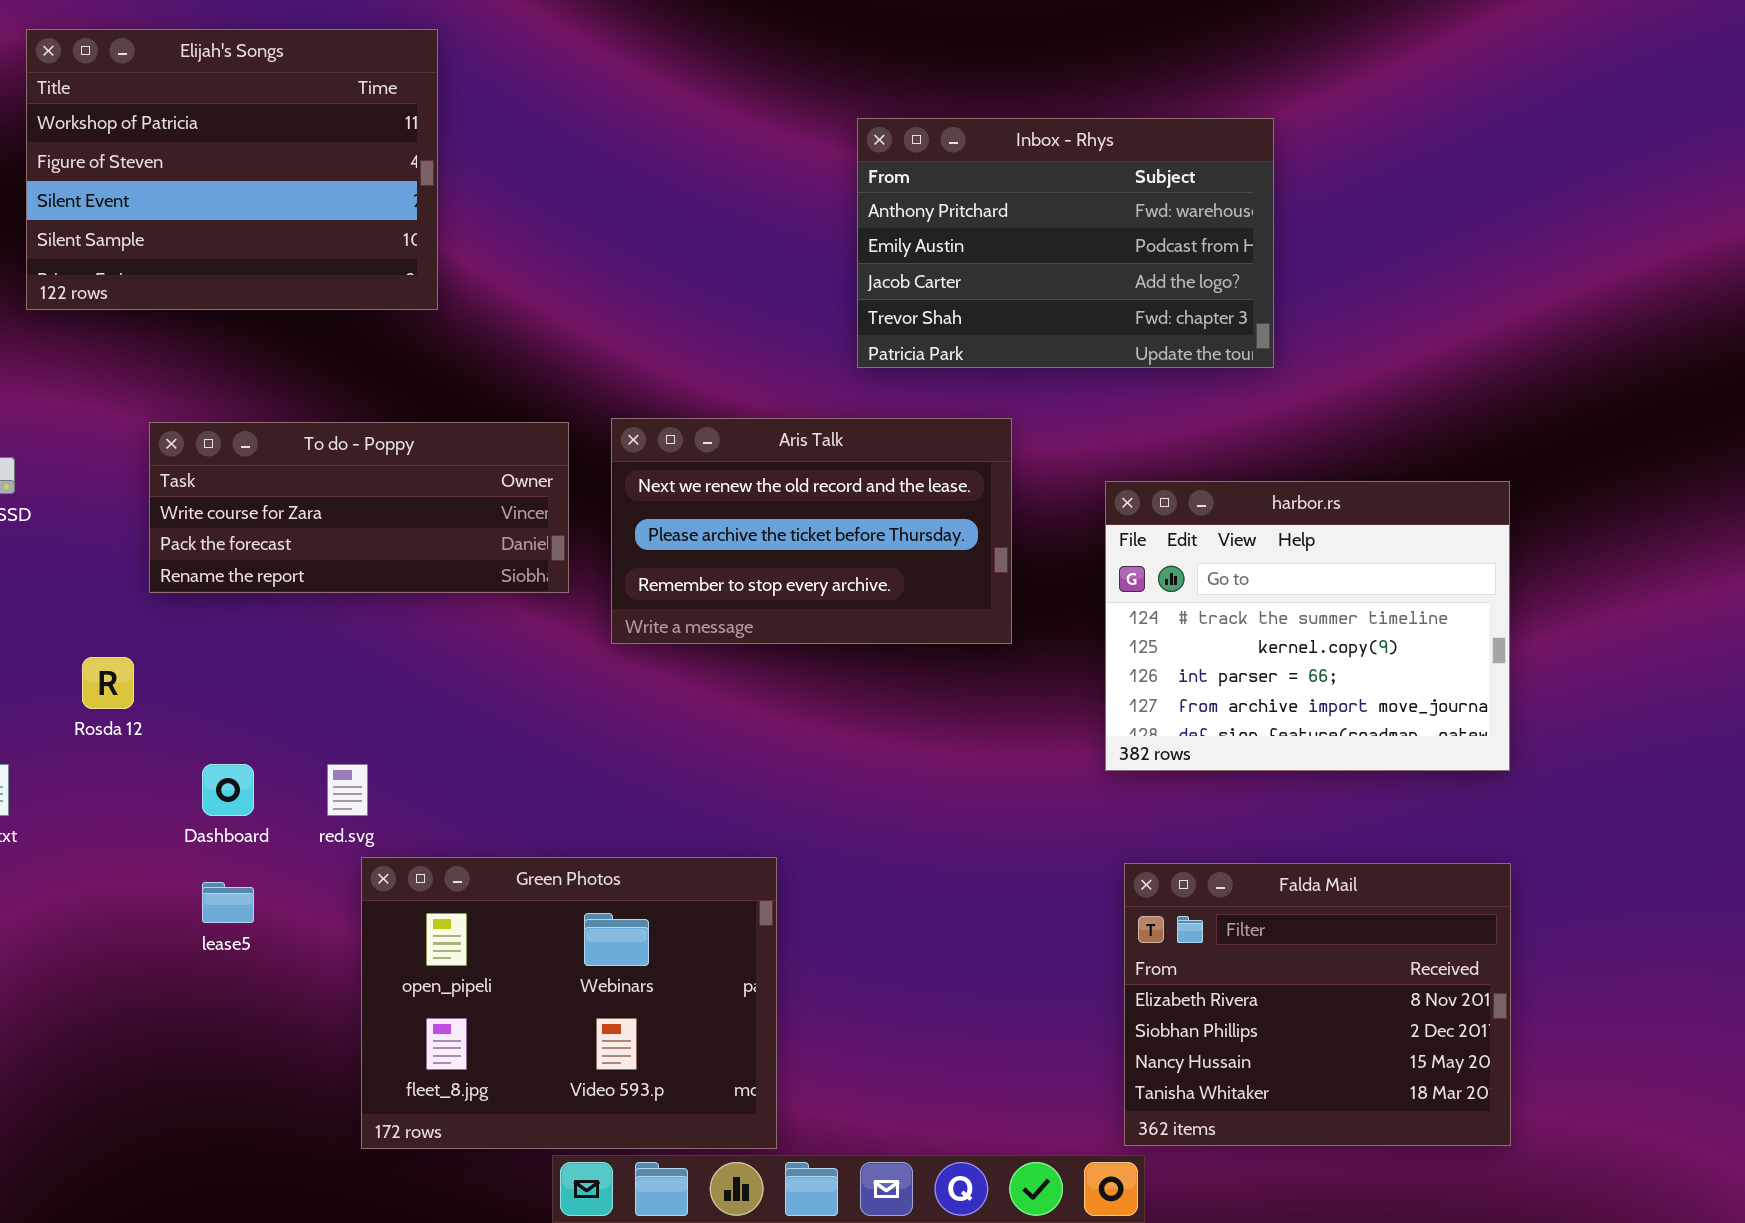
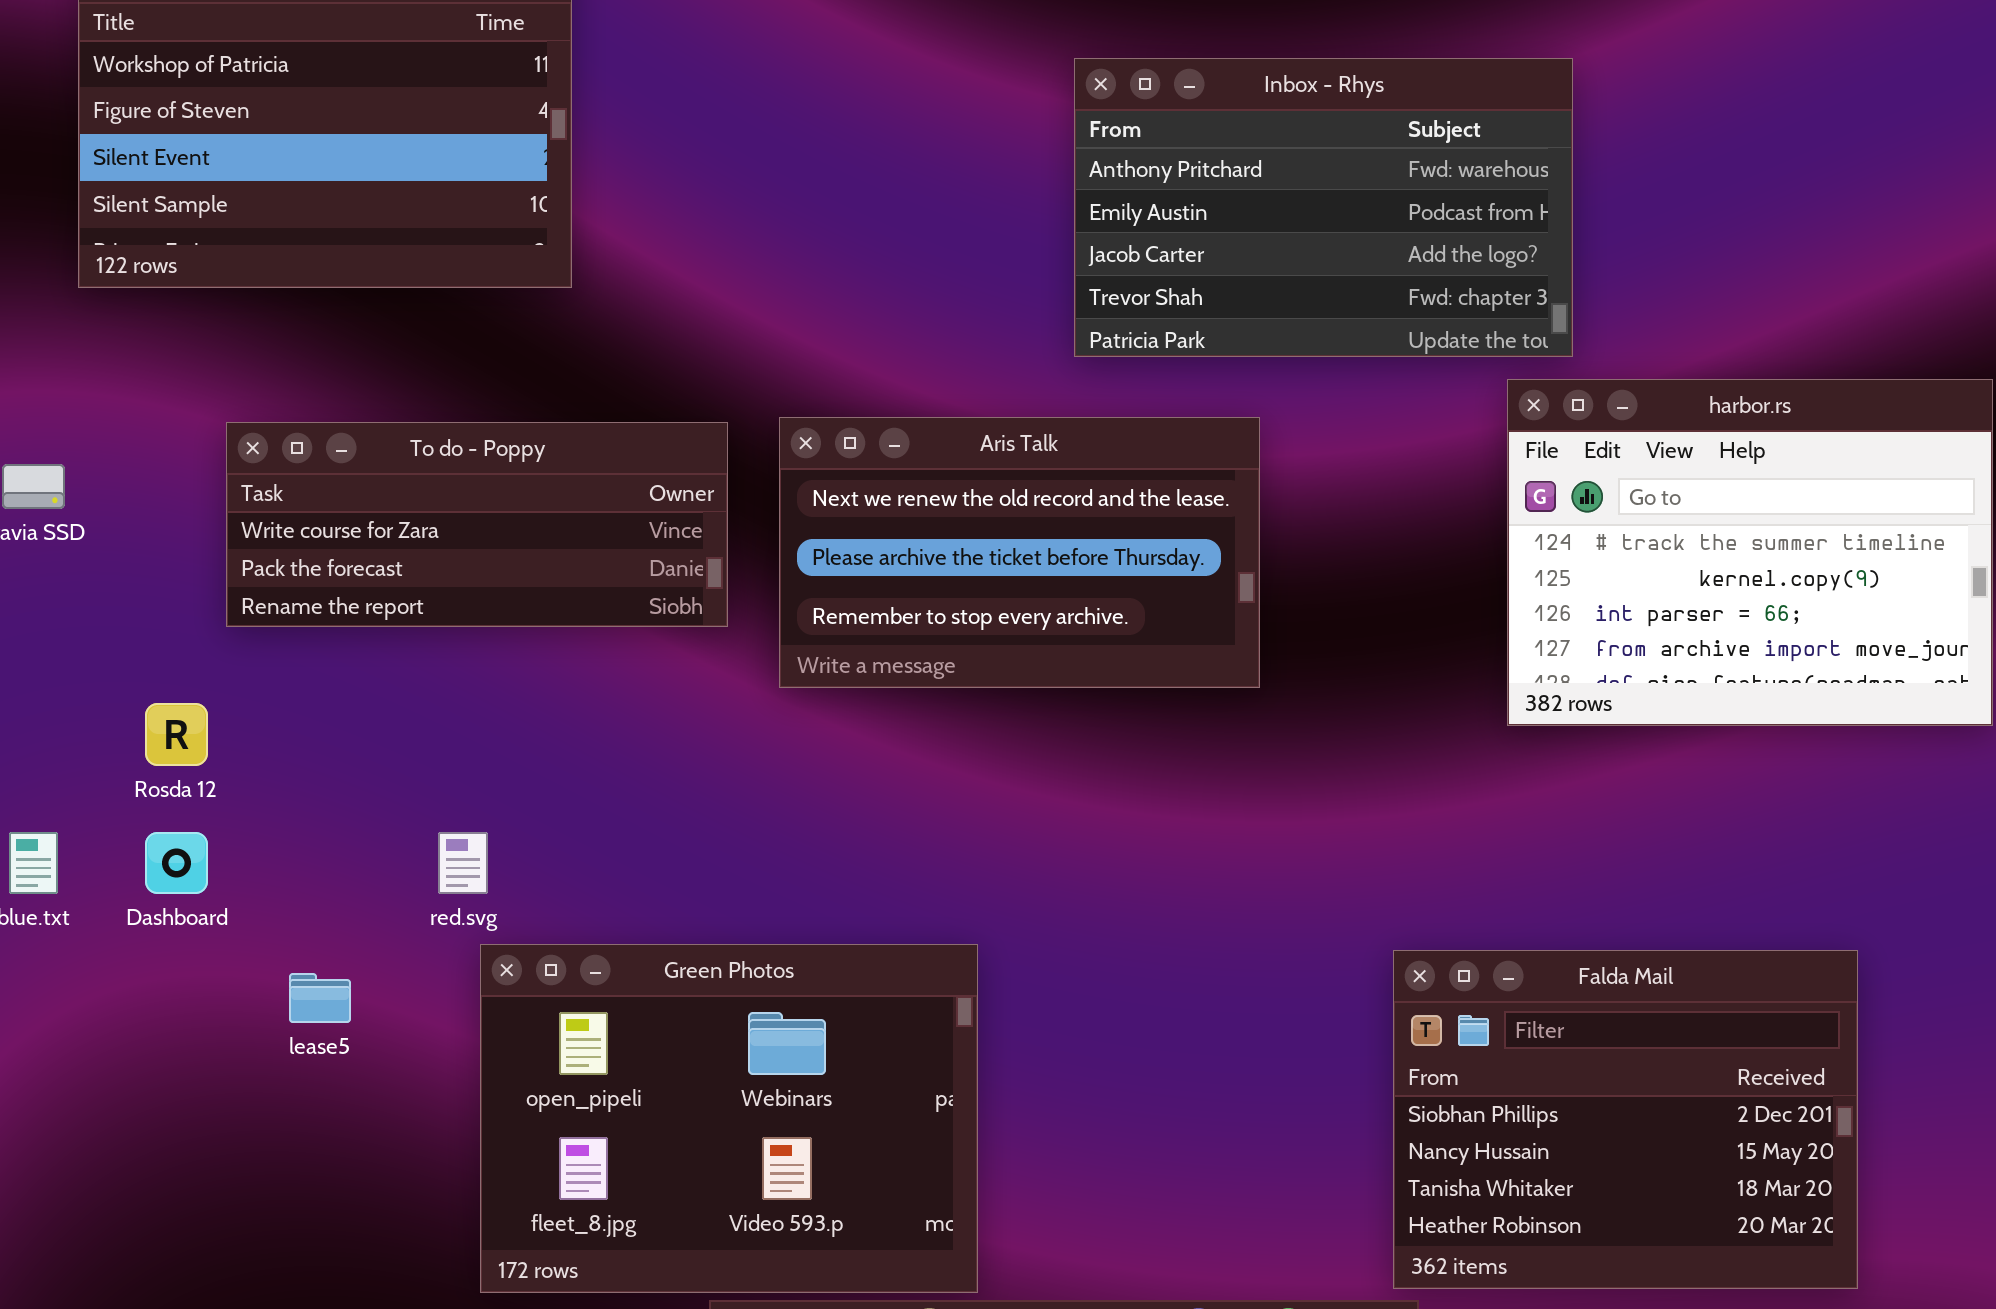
harbor.rs: [1105,481,1510,771] -> [1507,379,1993,726], moved
Dashboard: [202,764,254,816] -> [145,832,208,894], moved
Falda Mail: [1124,863,1511,1146] -> [1393,950,1858,1289], scrolled down 1 row

